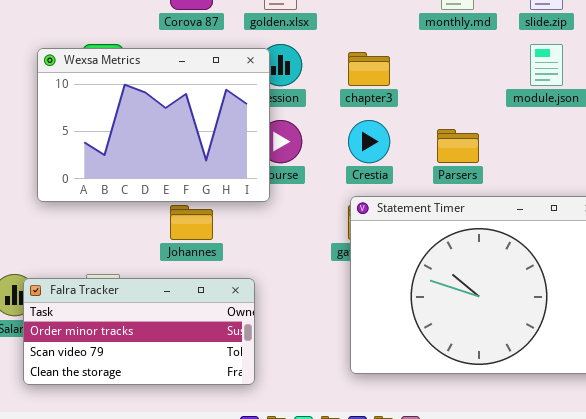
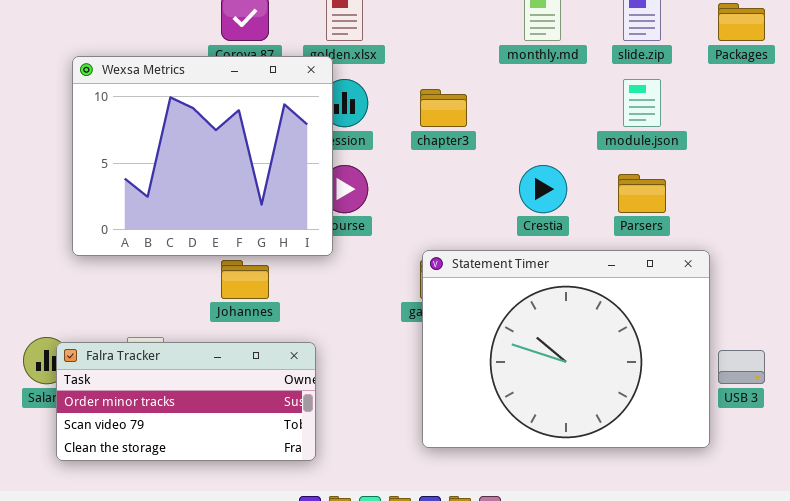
Wexsa Metrics: [37,48,270,202] -> [72,56,333,256], resized
Crestia: [348,120,390,163] -> [519,165,567,213], moved
Parsers: [437,129,479,163] -> [618,174,666,213], moved

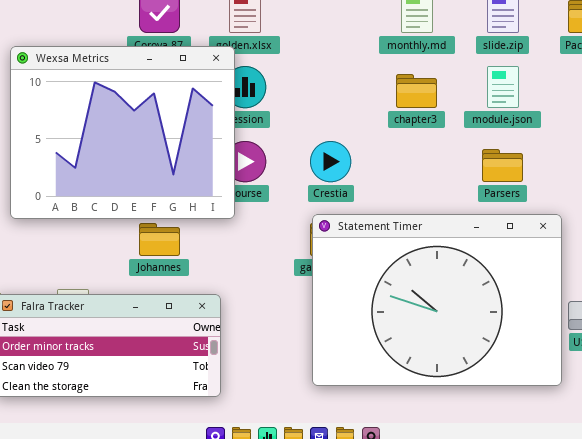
chapter3: [420,89,467,127] -> [396,74,437,108], moved
Crestia: [519,165,567,213] -> [310,141,351,182], moved

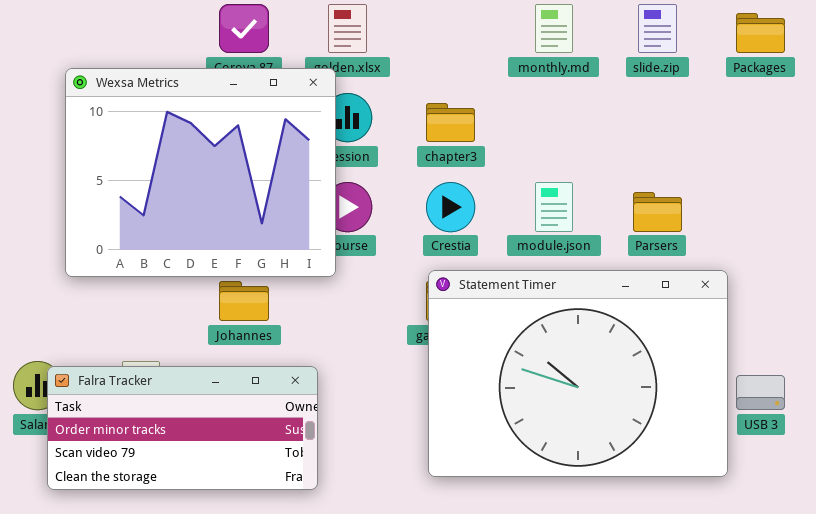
module.json: [487,66,519,108] -> [535,182,573,232], moved
chapter3: [396,74,437,108] -> [426,103,475,142], moved

